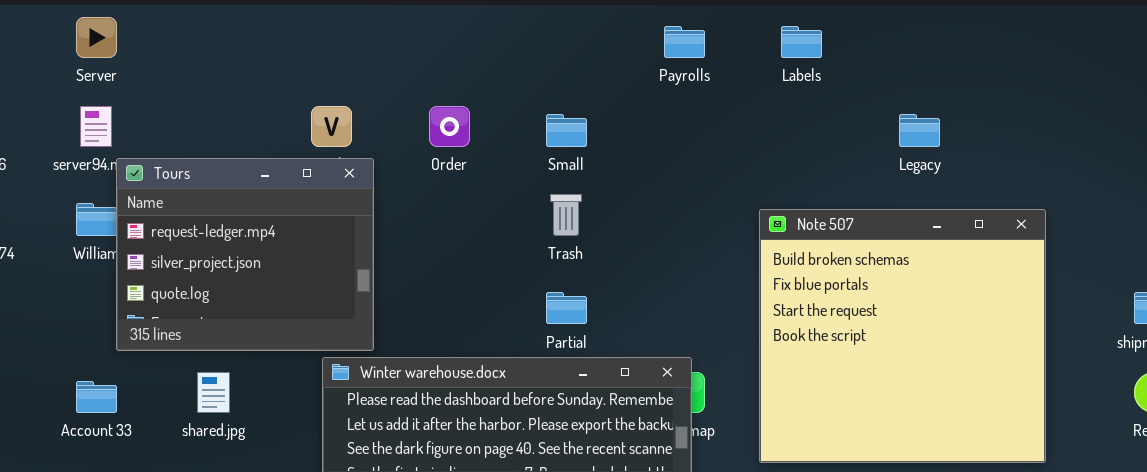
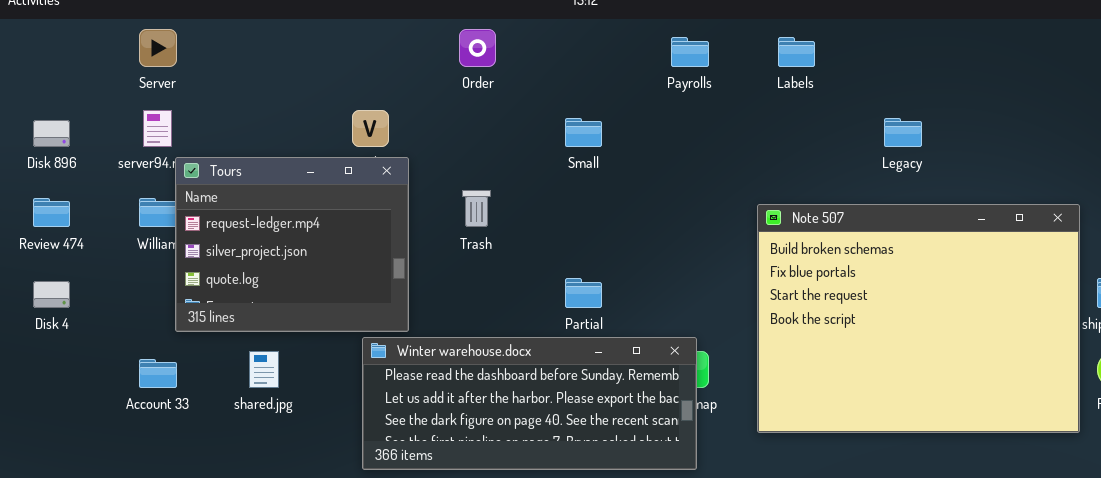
Order: [429,106,470,147] -> [459,29,496,67], moved
Trash: [550,194,582,236] -> [462,190,491,227], moved
Note 507: [759,209,1046,463] -> [757,204,1080,433], resized

